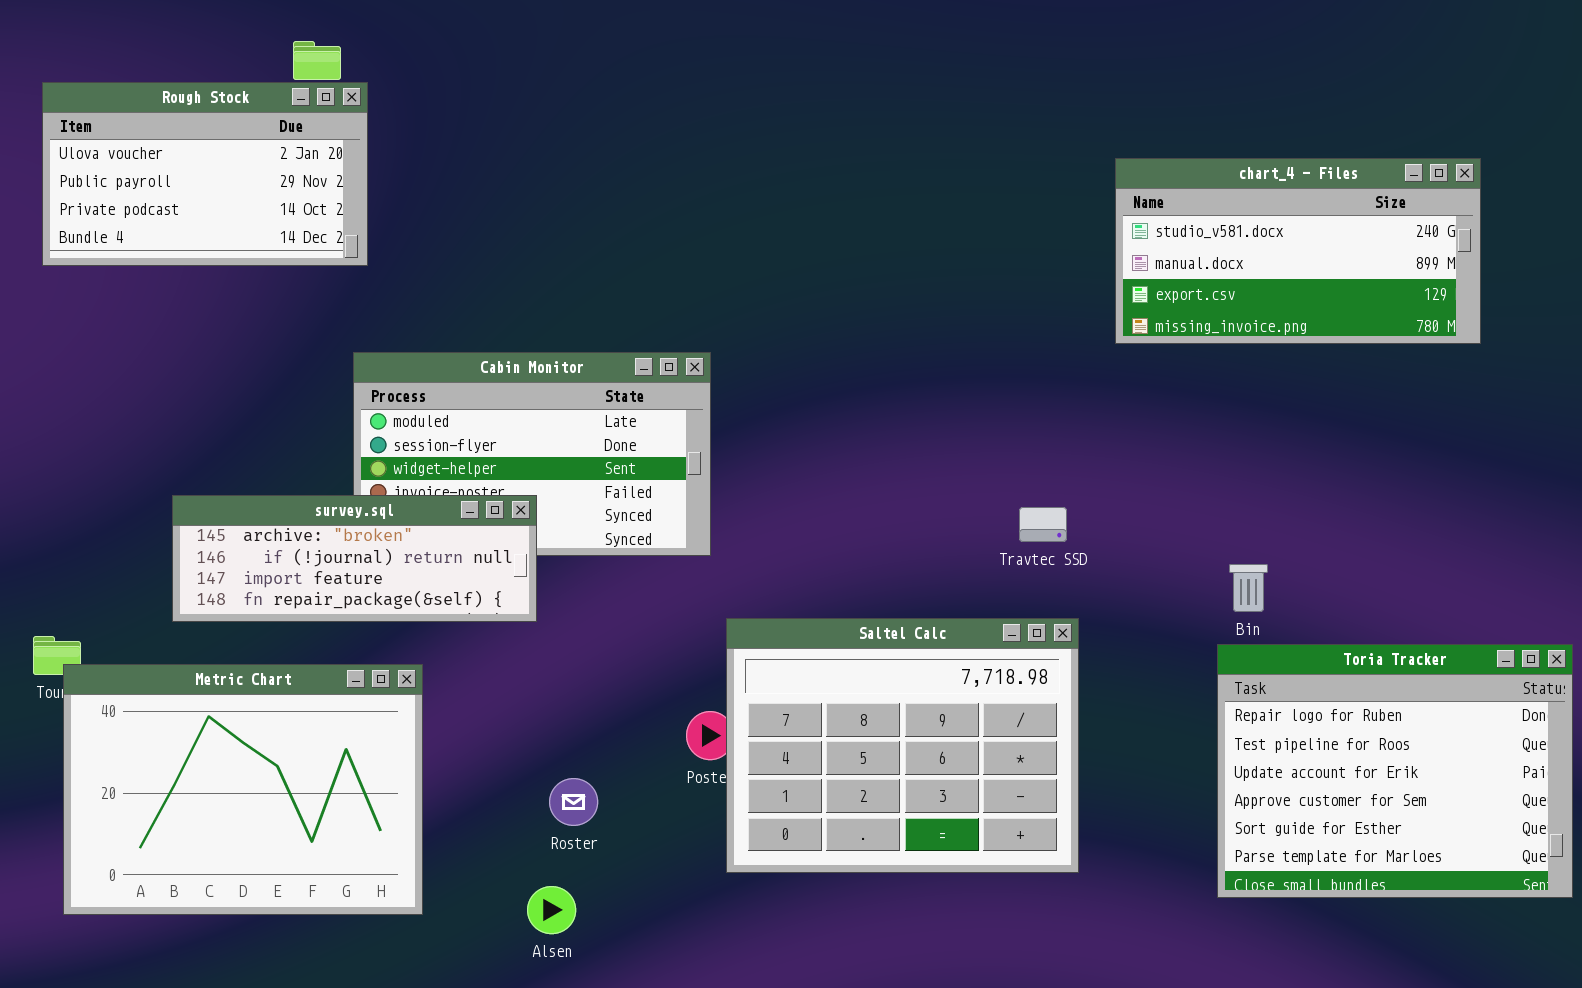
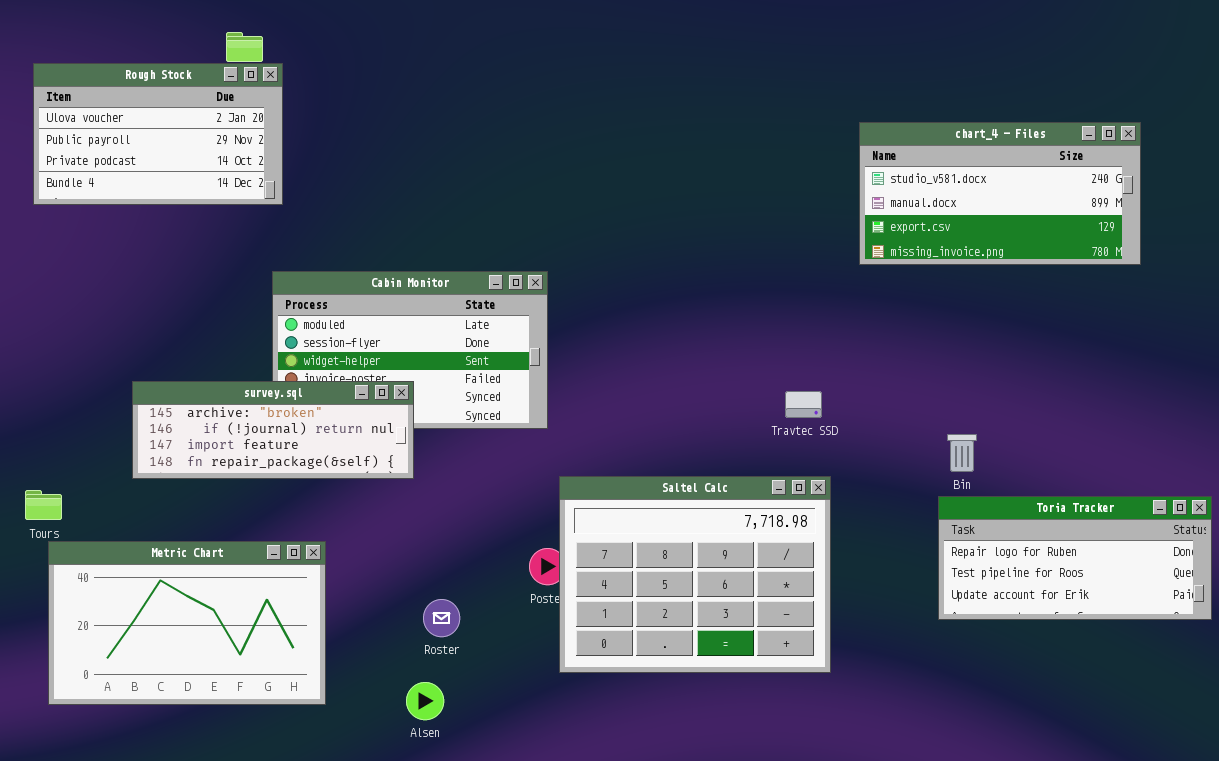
Toria Tracker: [1217,644,1573,898] -> [938,496,1212,620], resized
Metric Chart: [63,664,423,915] -> [48,541,326,705], resized

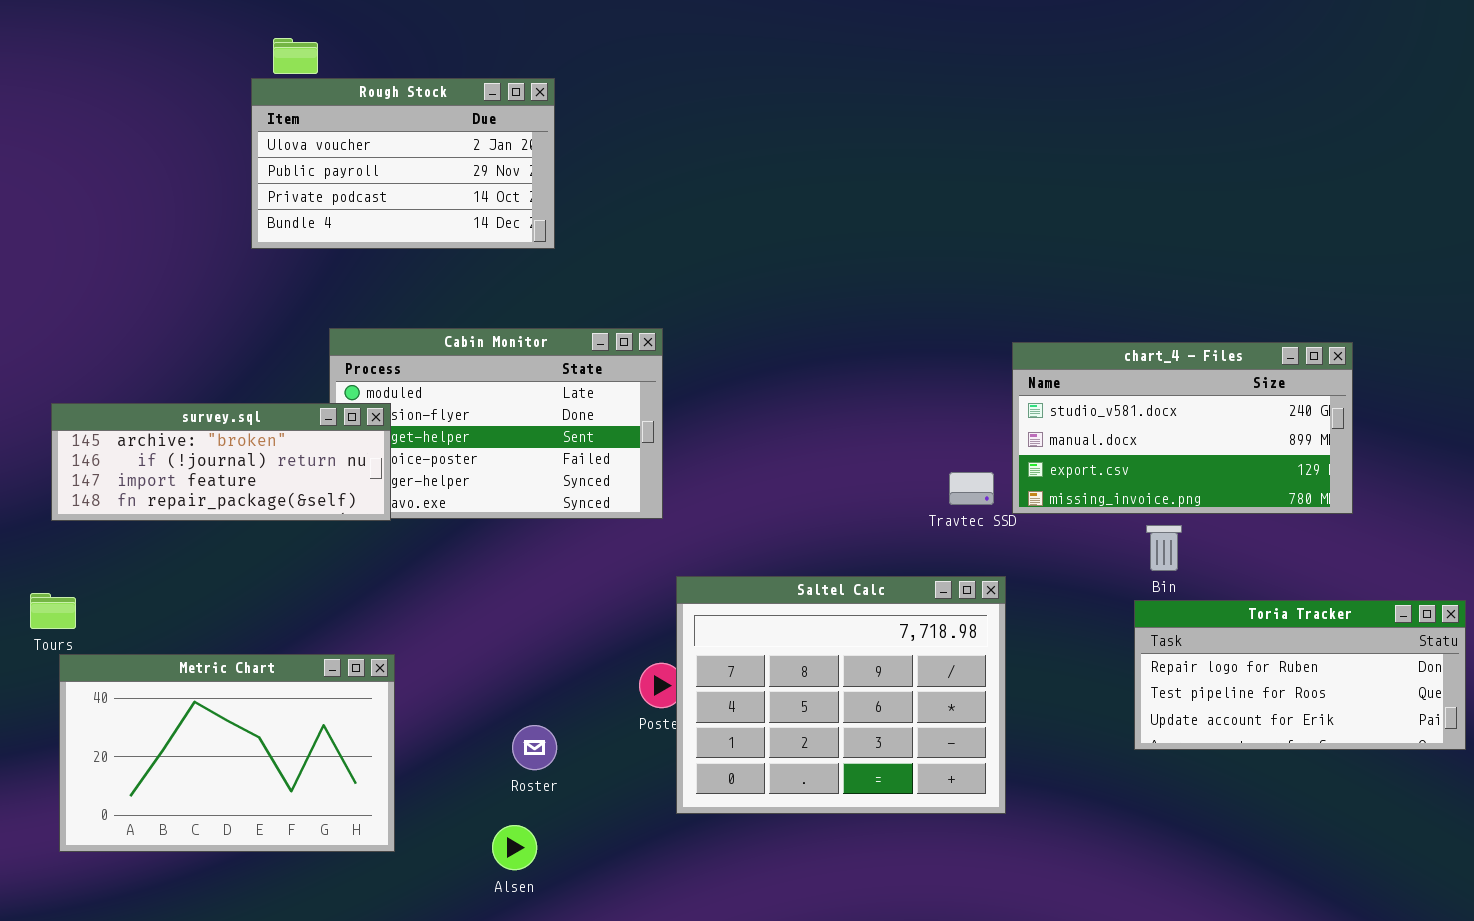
Rough Stock: [33,63,283,205] -> [251,78,555,249], moved
chart_4 - Files: [859,122,1141,265] -> [1012,342,1353,514], moved
survey.sql: [132,381,414,479] -> [51,403,391,521], moved

